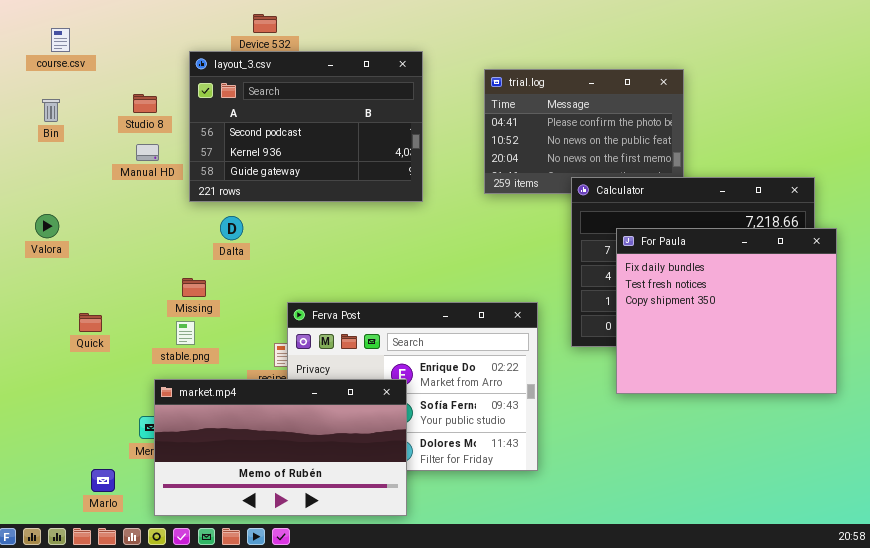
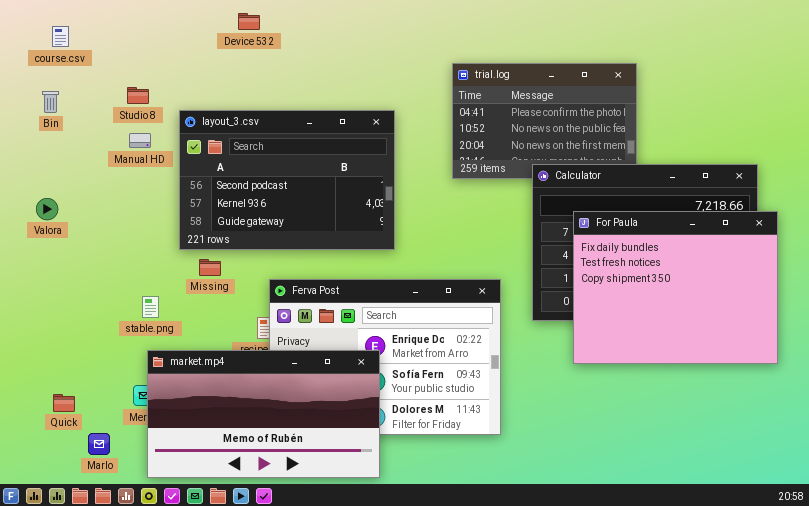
layout_3.csv: [189,51,423,202] -> [179,110,395,250], moved
Missing: [182,278,206,297] -> [199,259,221,276], moved
Quick: [79,313,102,332] -> [53,394,75,412], moved
stable.png: [176,321,195,345] -> [142,296,159,318], moved

